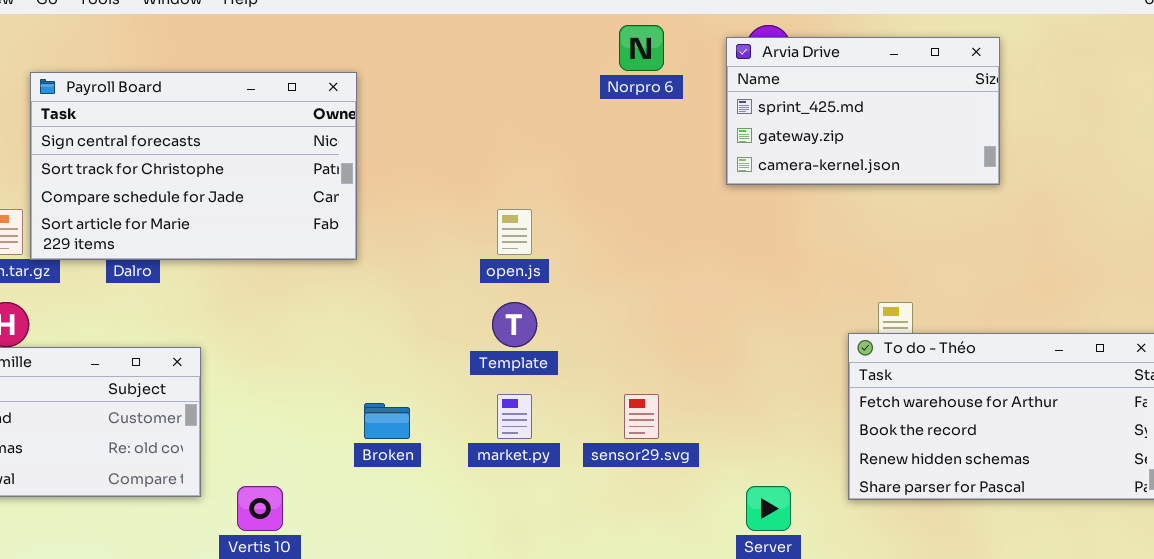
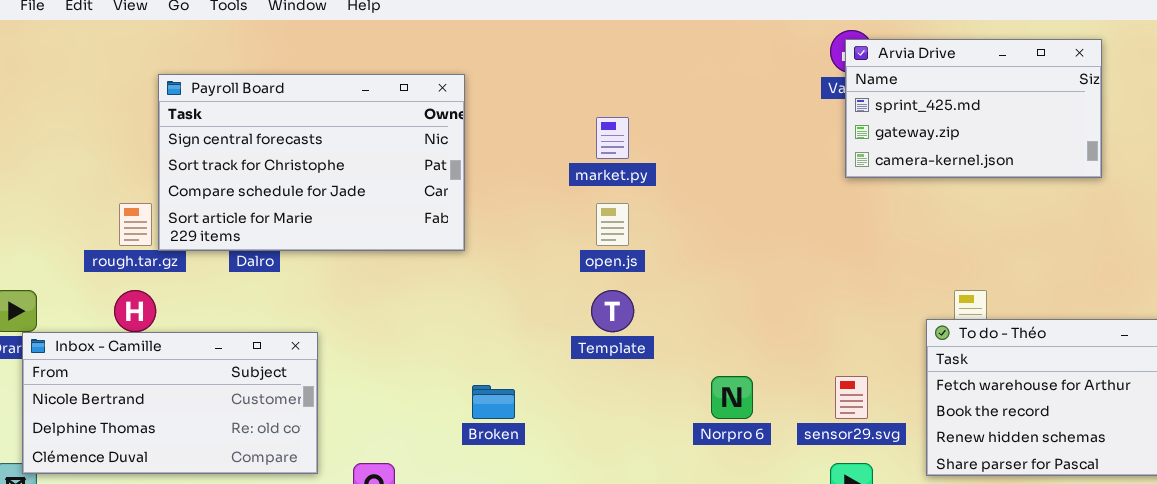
Norpro 6: [619,25,664,71] -> [711,376,753,419], moved
Arvia Drive: [726,37,1000,185] -> [845,39,1102,178], moved
market.py: [497,394,532,439] -> [596,117,629,159], moved
sensor29.svg: [624,394,659,439] -> [835,376,868,419], moved

